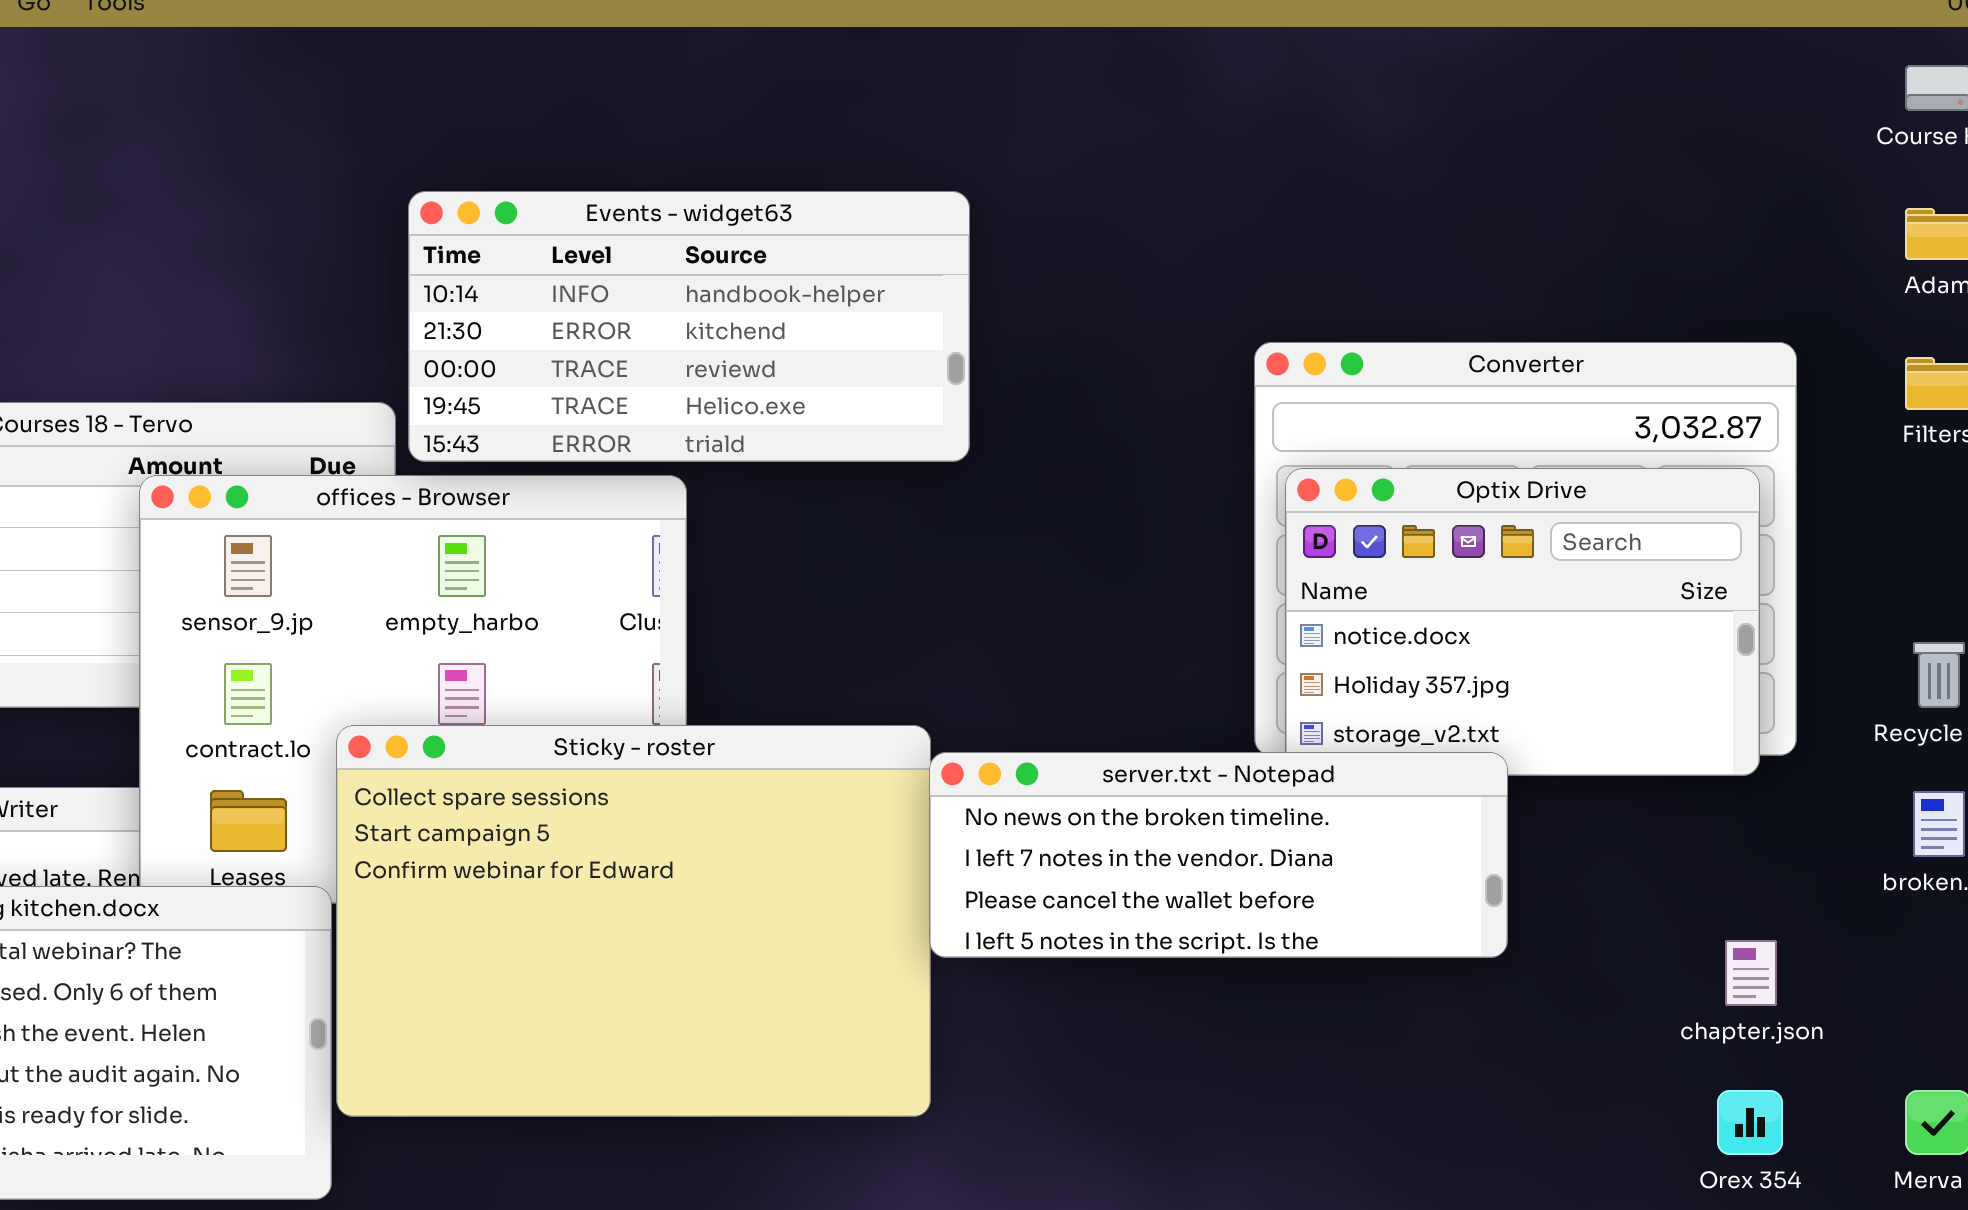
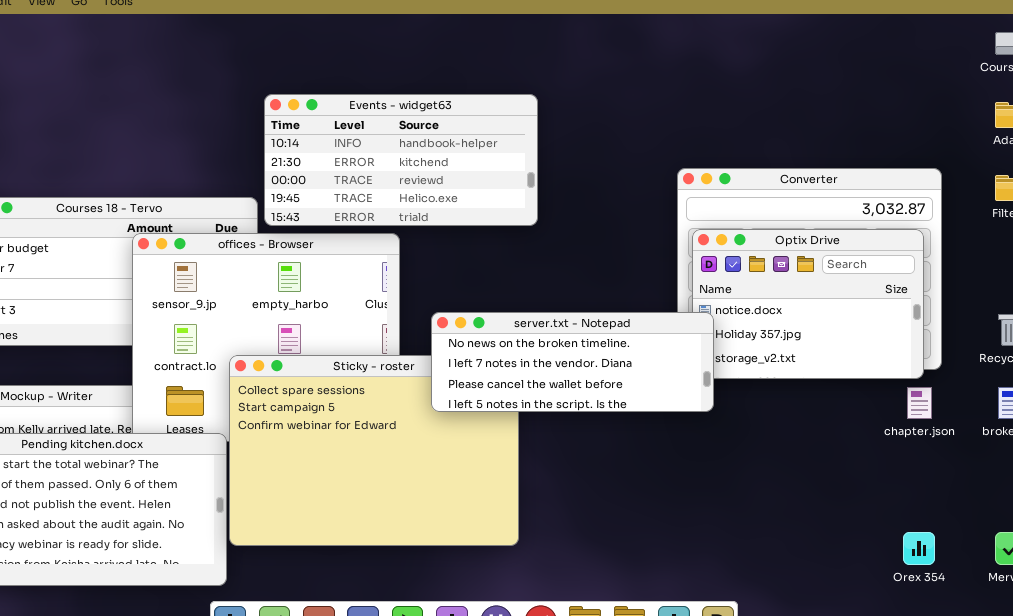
server.txt - Notepad: [929,752,1508,958] -> [431,312,714,412], moved
chapter.json: [1725,940,1777,1006] -> [907,387,932,419], moved

